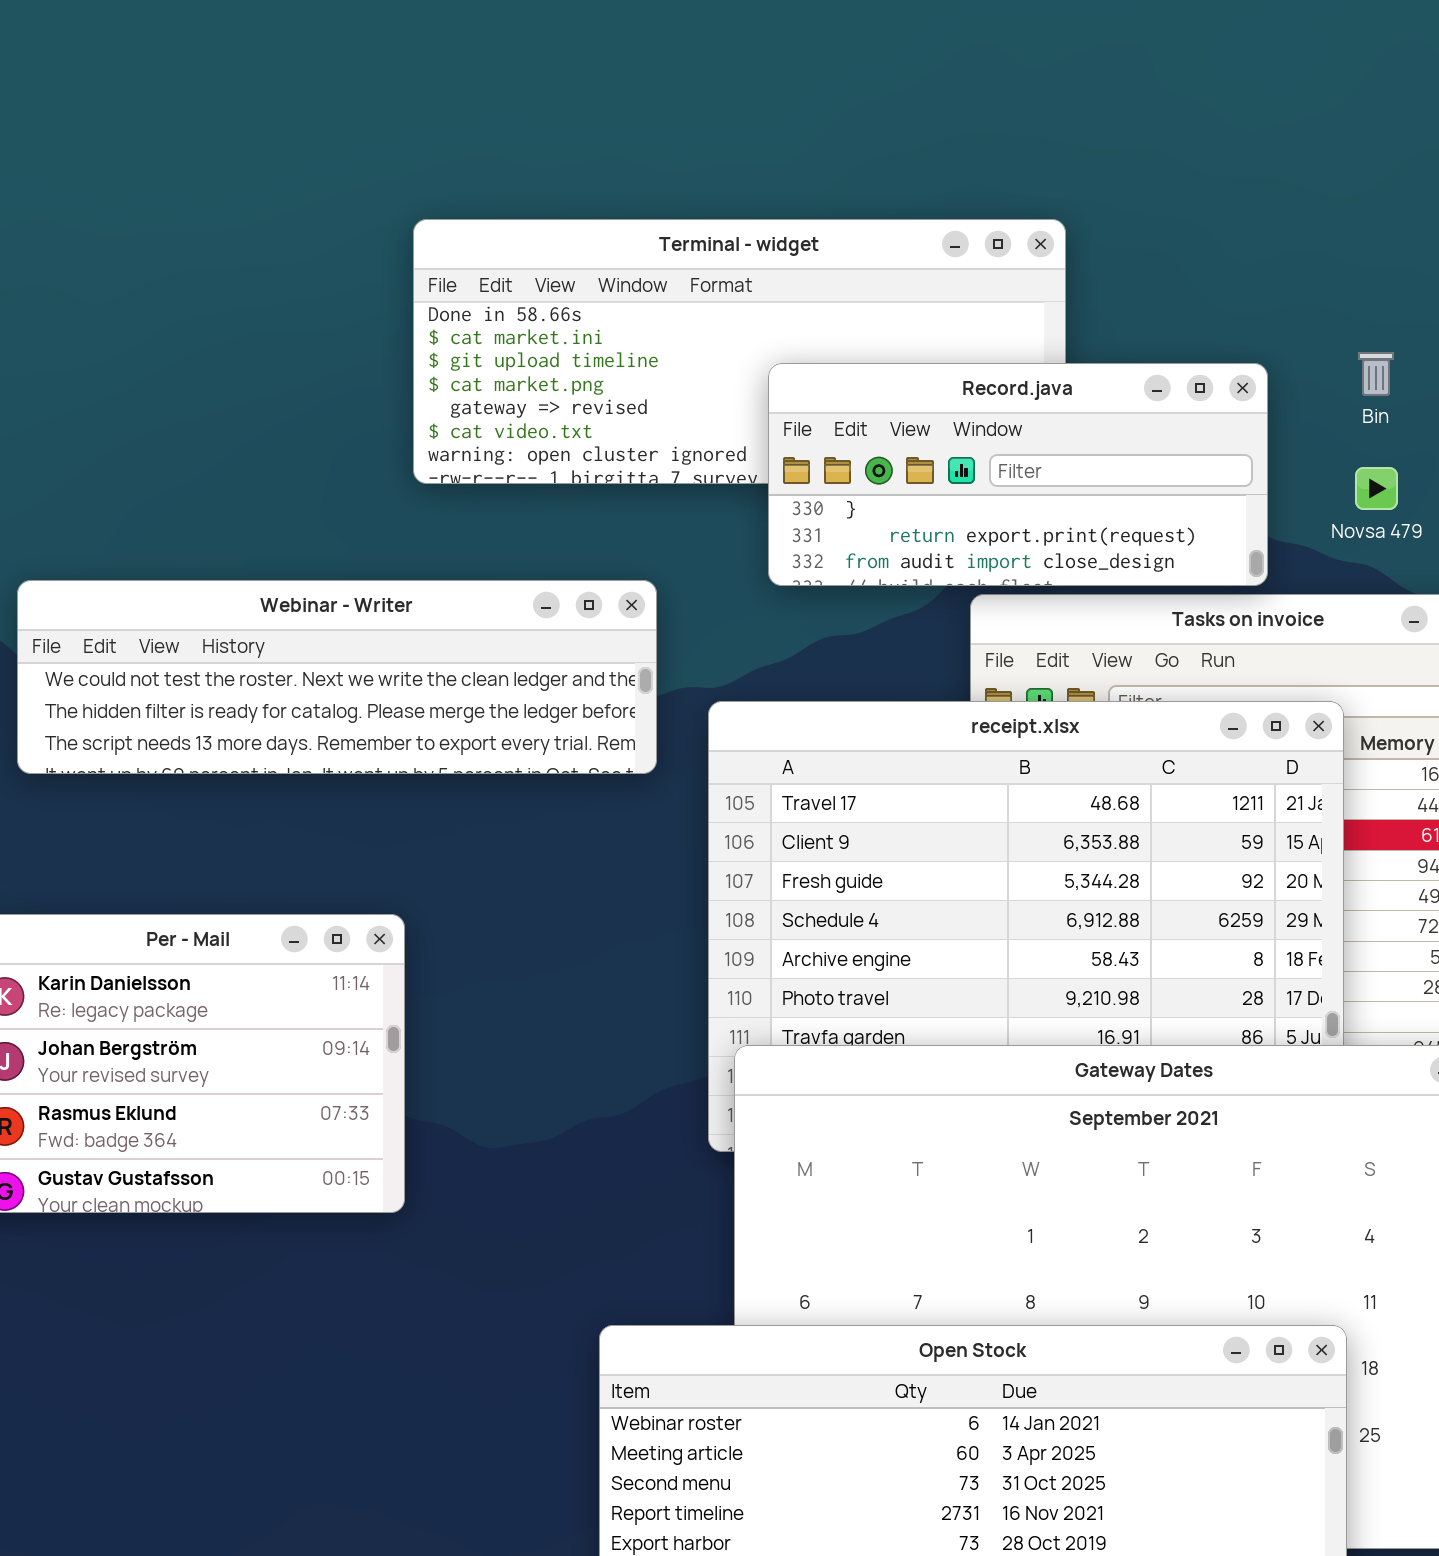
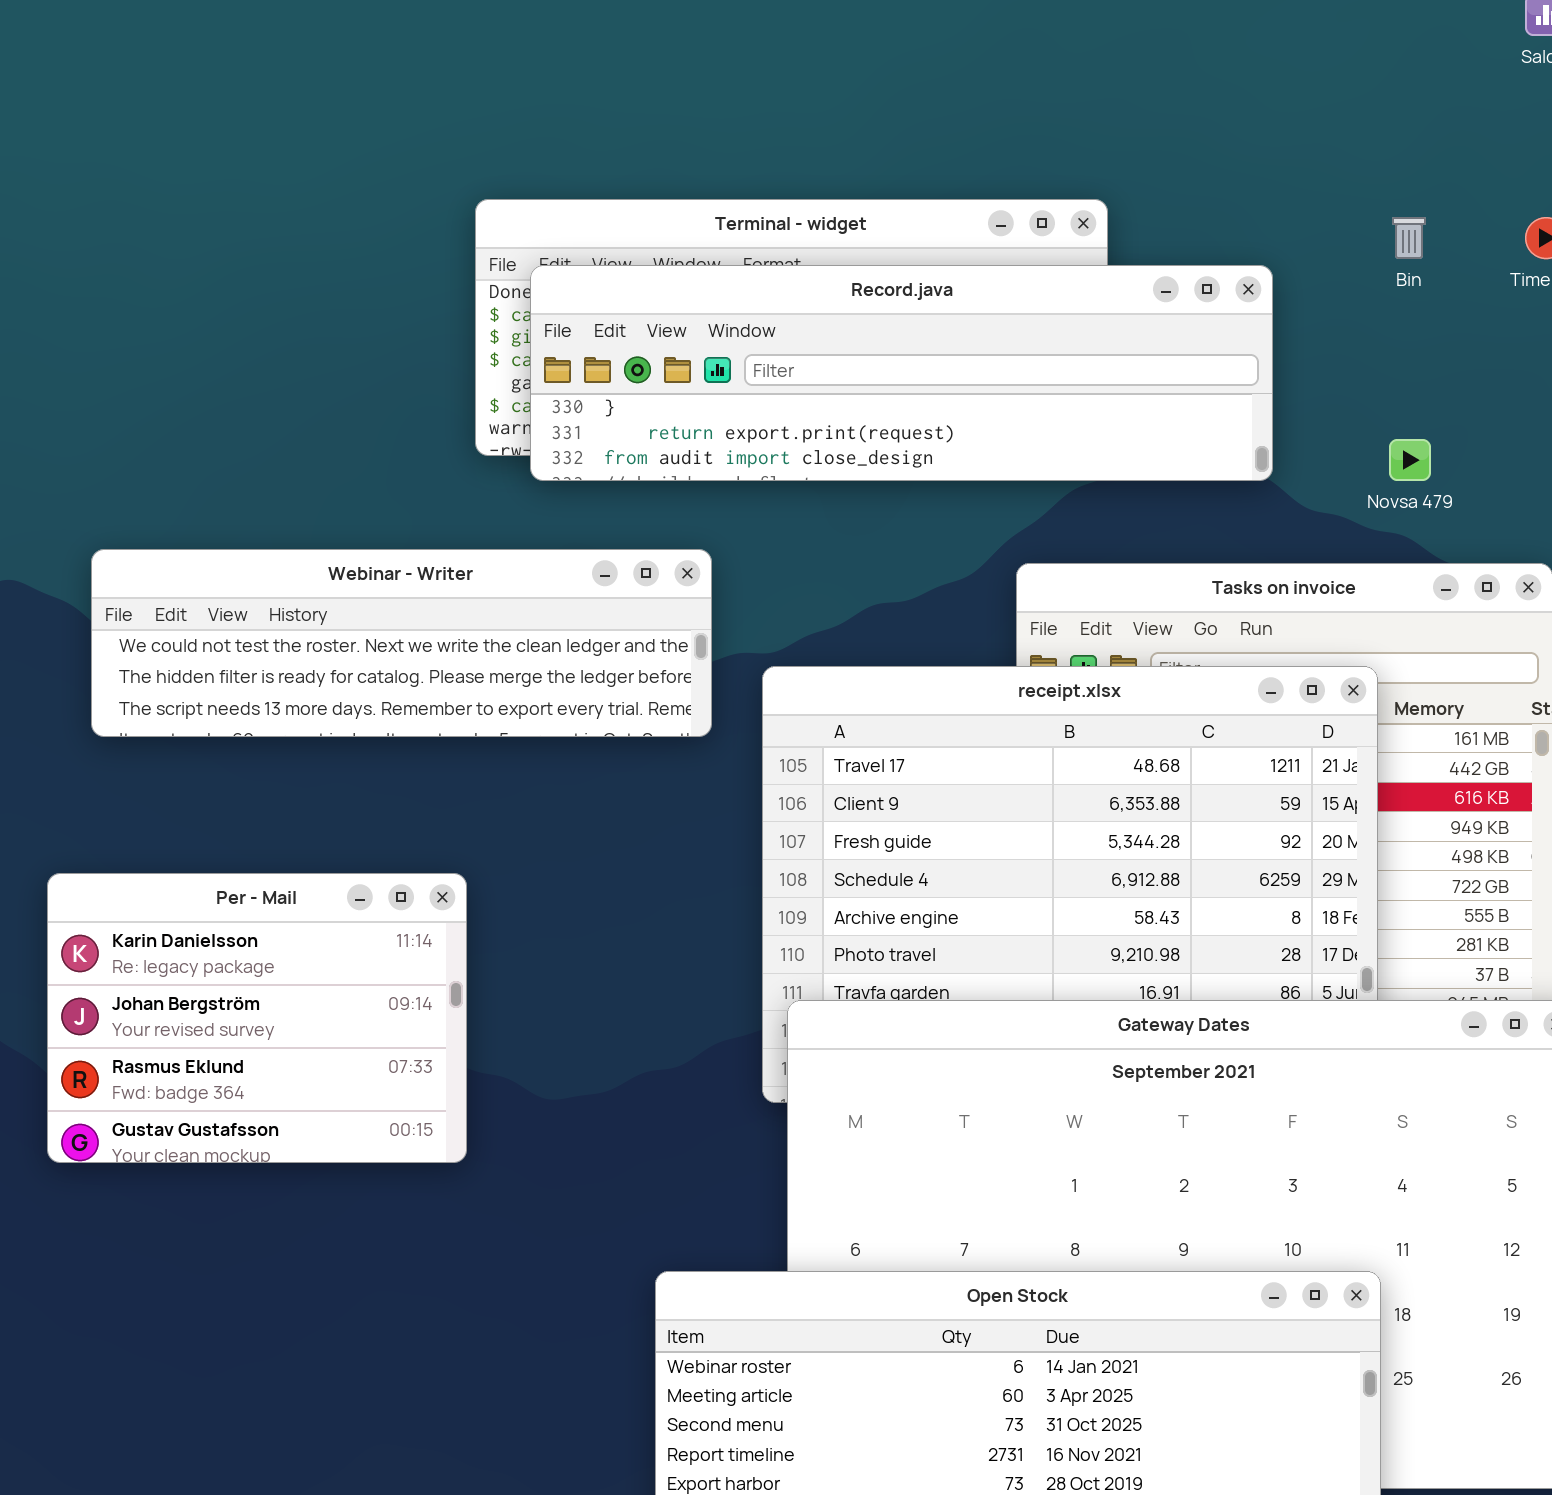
Bin: [1358,352,1394,396] -> [1392,217,1426,259], moved
Record.java: [768,363,1268,586] -> [530,265,1273,481], moved, resized

